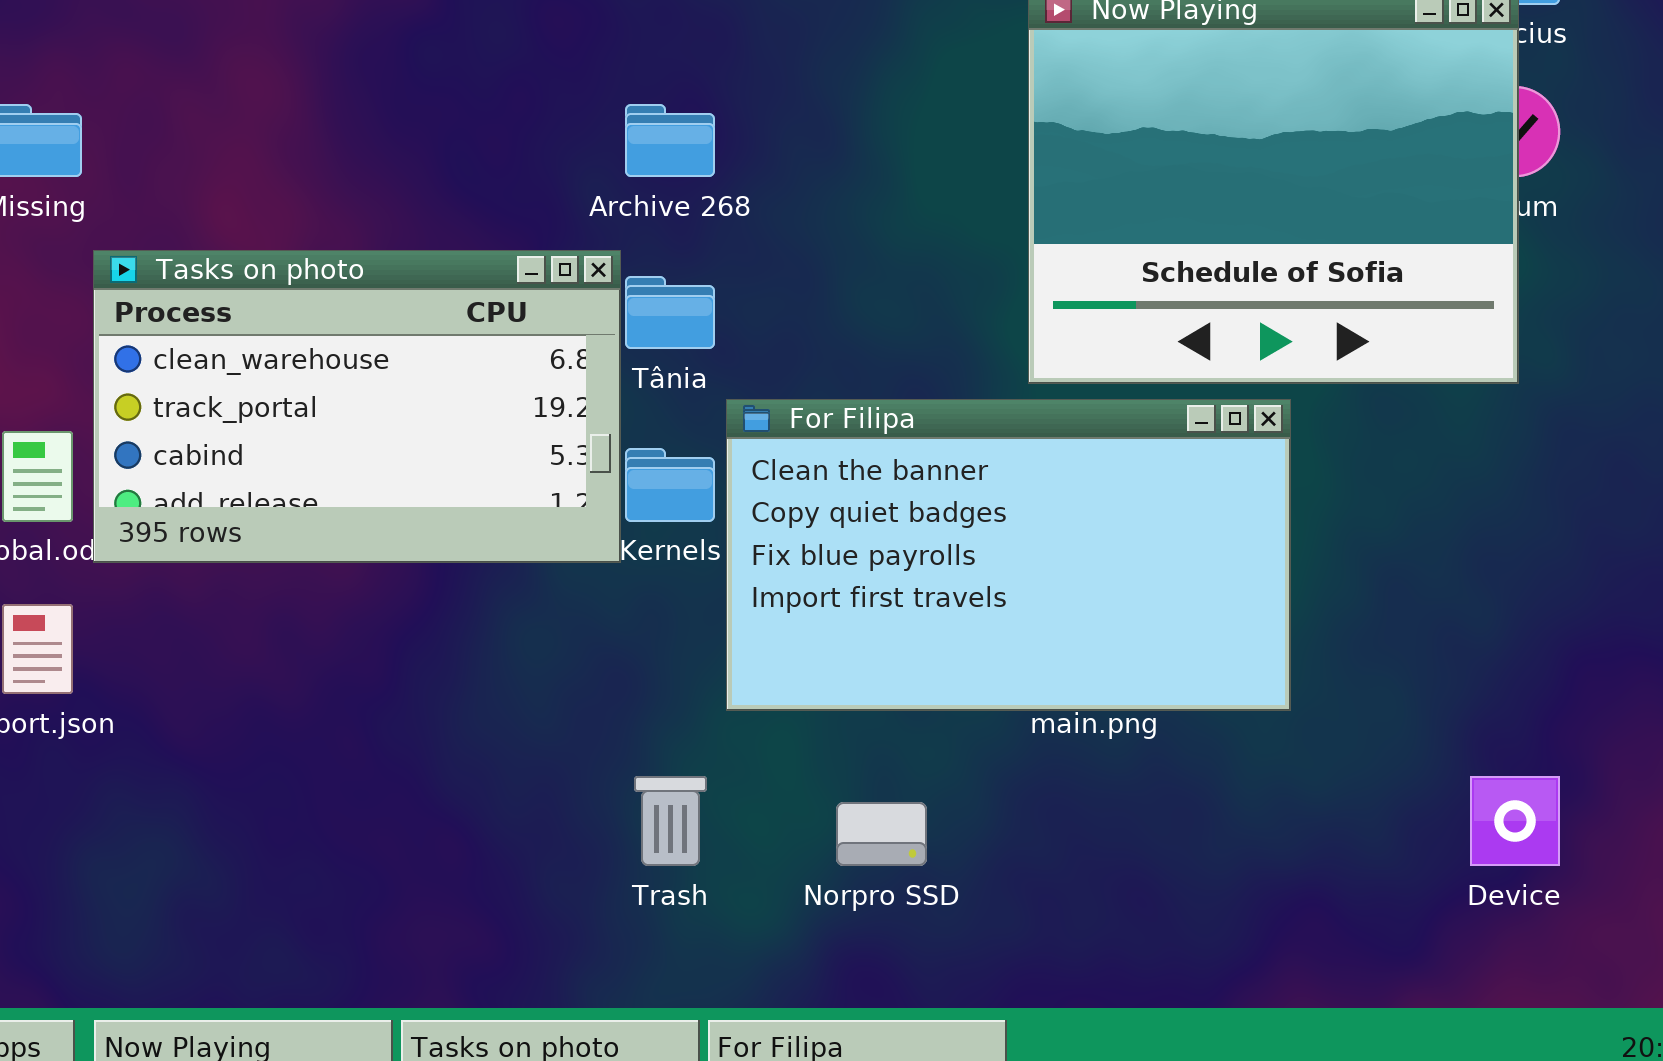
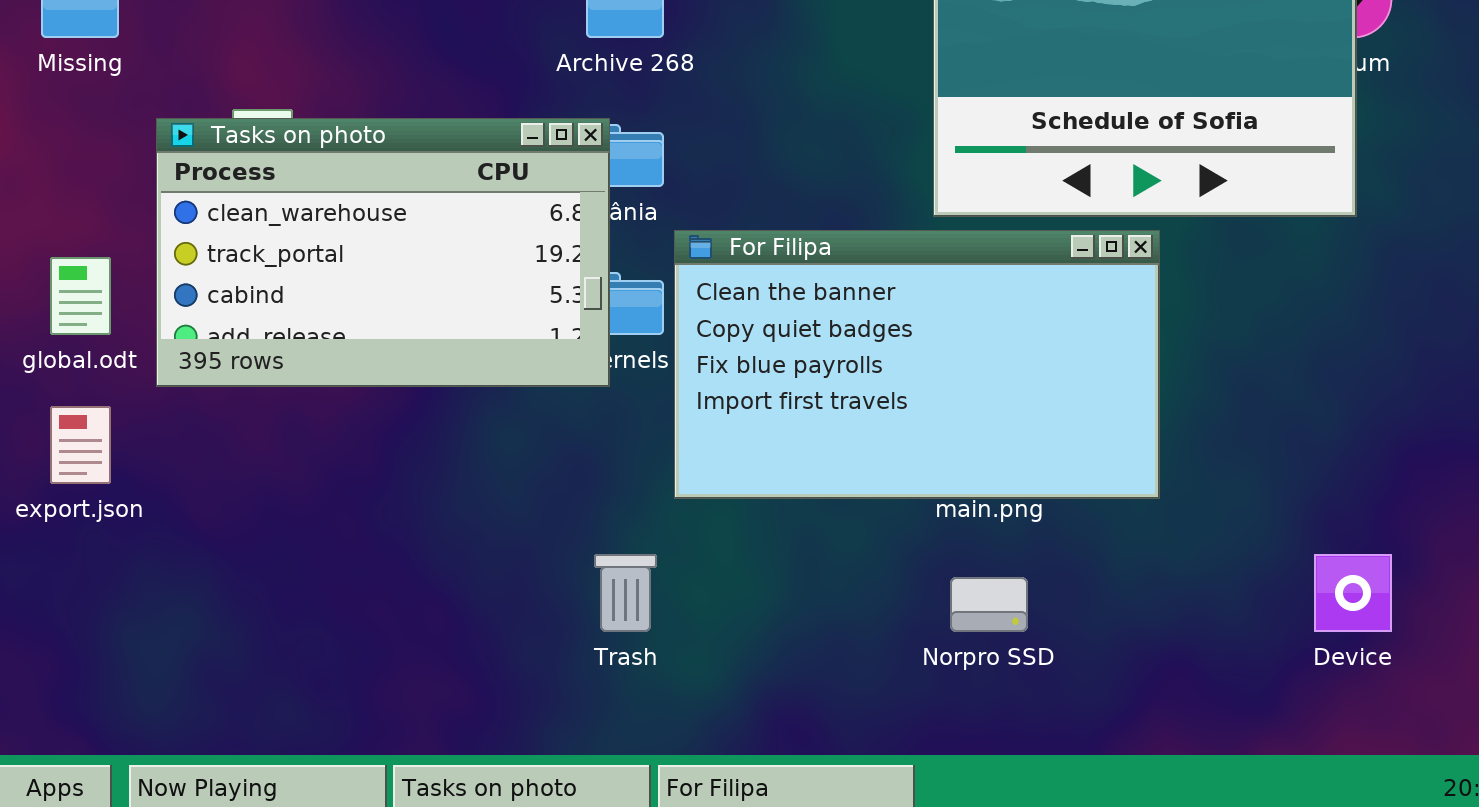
Tasks on photo: [93,250,621,563] -> [156,118,610,387], moved
Norpro SSD: [836,802,927,866] -> [950,577,1028,632], moved

